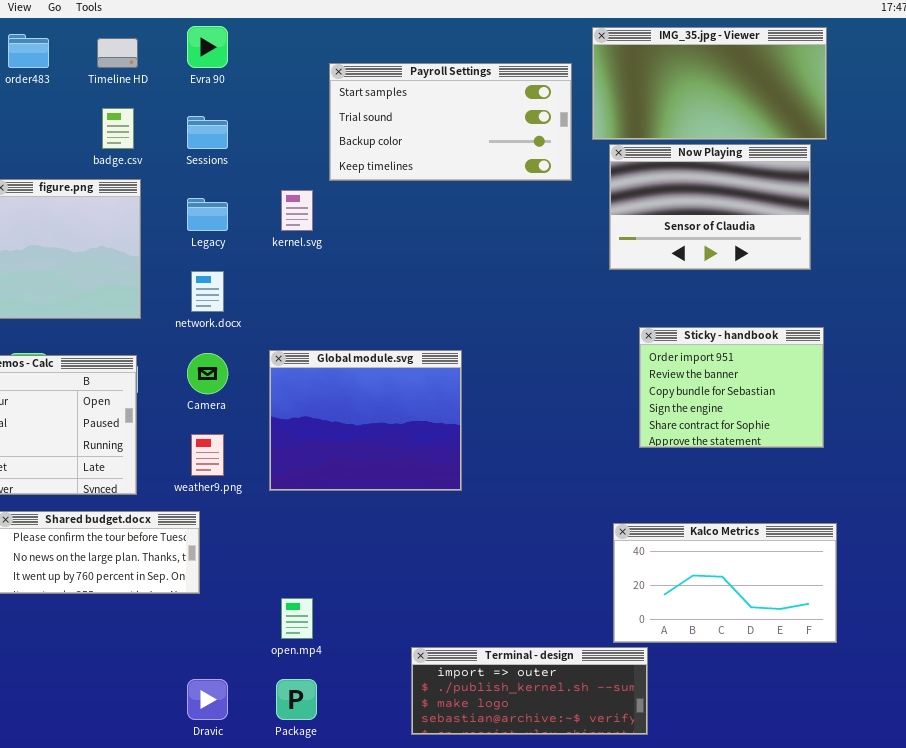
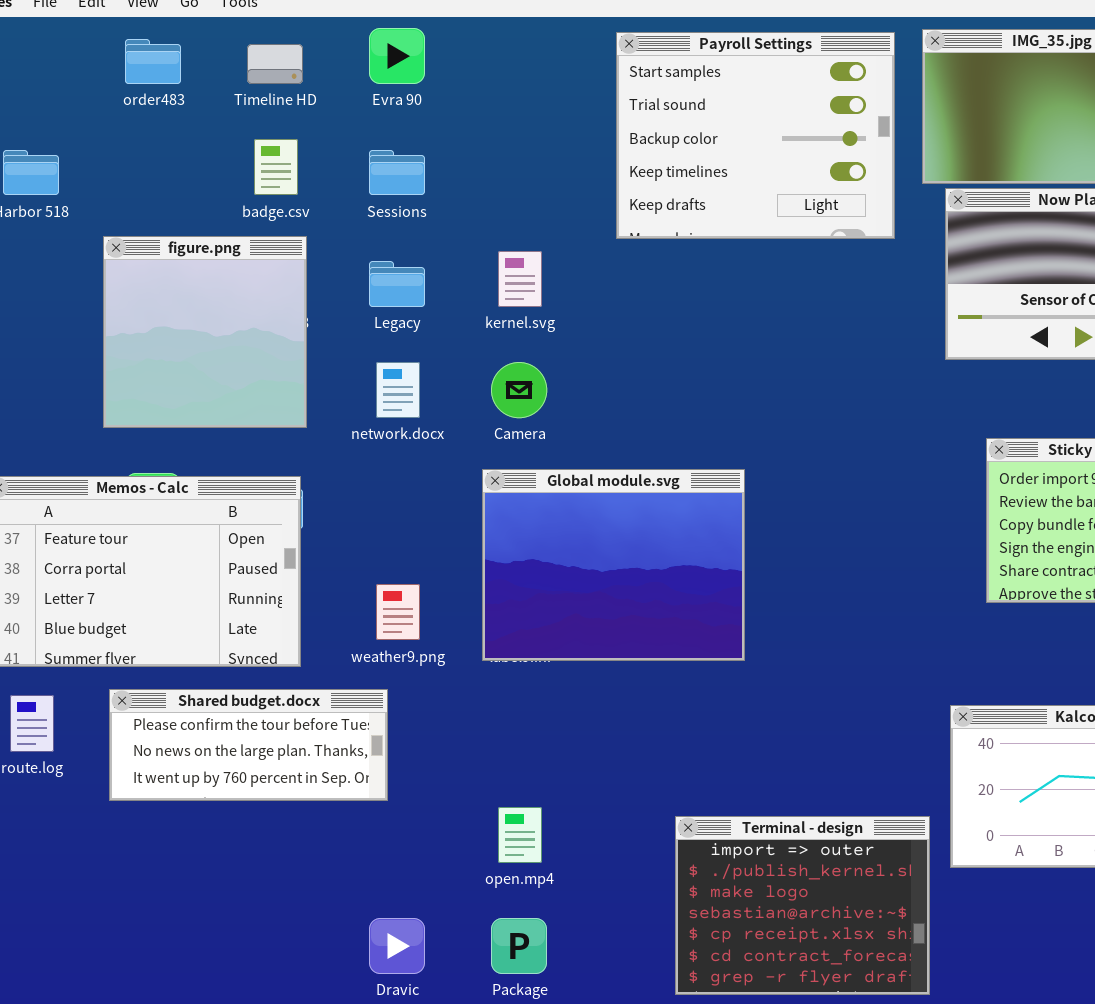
Payroll Settings: [329,63,572,181] -> [616,32,895,239], resized
Camera: [187,353,228,394] -> [491,362,547,418], moved
Terminal - design: [411,647,648,735] -> [675,816,930,995], resized

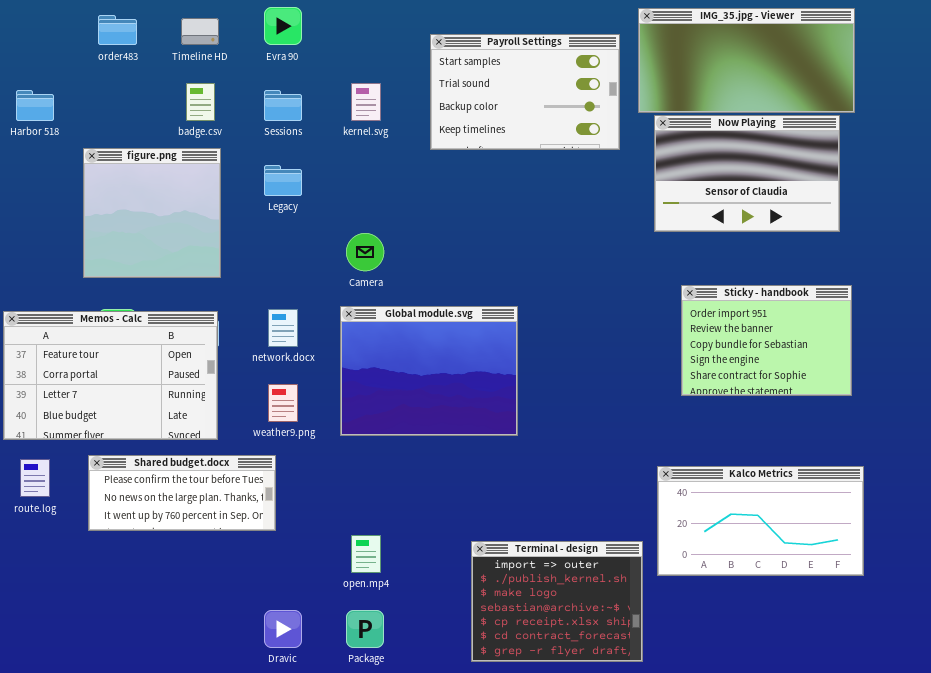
Payroll Settings: [616,32,895,239] -> [430,34,620,150], resized
kernel.svg: [498,251,542,307] -> [351,83,381,121], moved
network.docx: [376,362,420,418] -> [268,309,298,347], moved

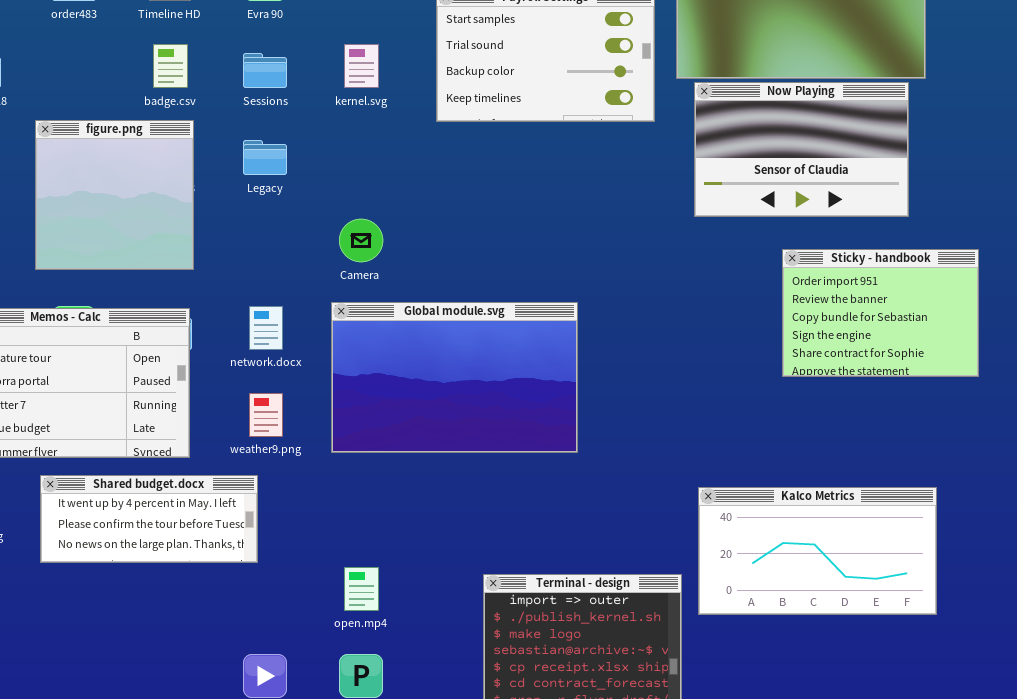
Sticky - handbook: [681,285,852,396] -> [782,249,979,377], moved
Global module.svg: [340,306,518,436] -> [331,302,578,453], resized
Shared budget.docx: [88,455,276,531] -> [40,475,258,563], scrolled up 1 row

